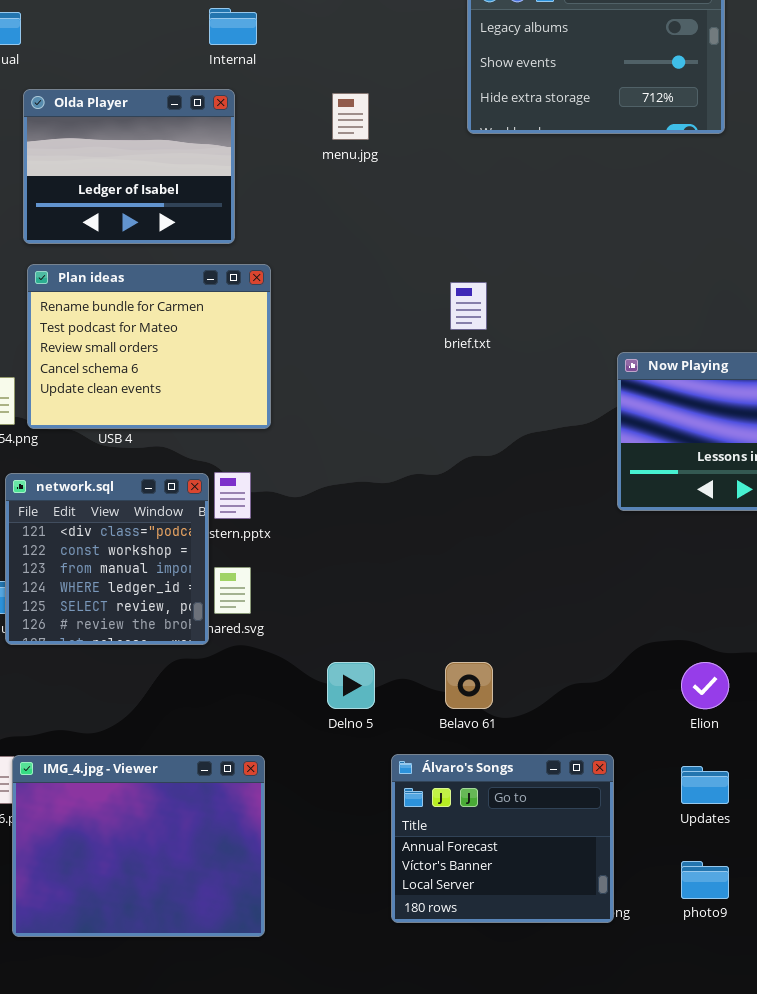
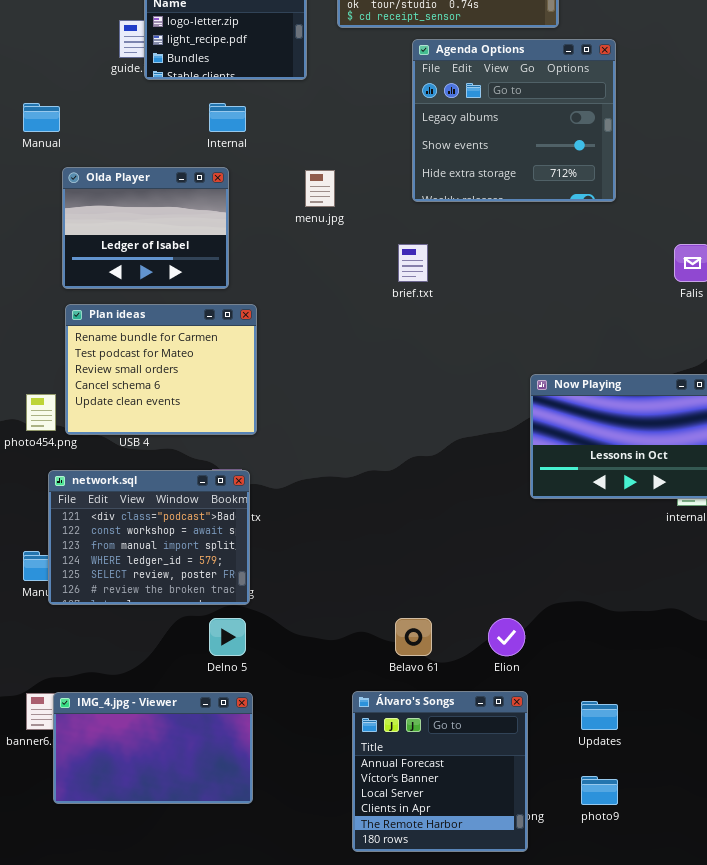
brief.txt: [450,282,487,330] -> [398,244,428,282], moved
network.sql: [5,473,209,645] -> [48,470,250,605], resized
Delno 5: [327,662,375,709] -> [209,618,246,656], moved
Elion: [681,662,729,709] -> [488,618,525,656], moved
Álvaro's Songs: [391,754,614,923] -> [352,691,528,852], resized
IMG_4.jpg - Viewer: [12,755,265,937] -> [53,692,253,804], resized

